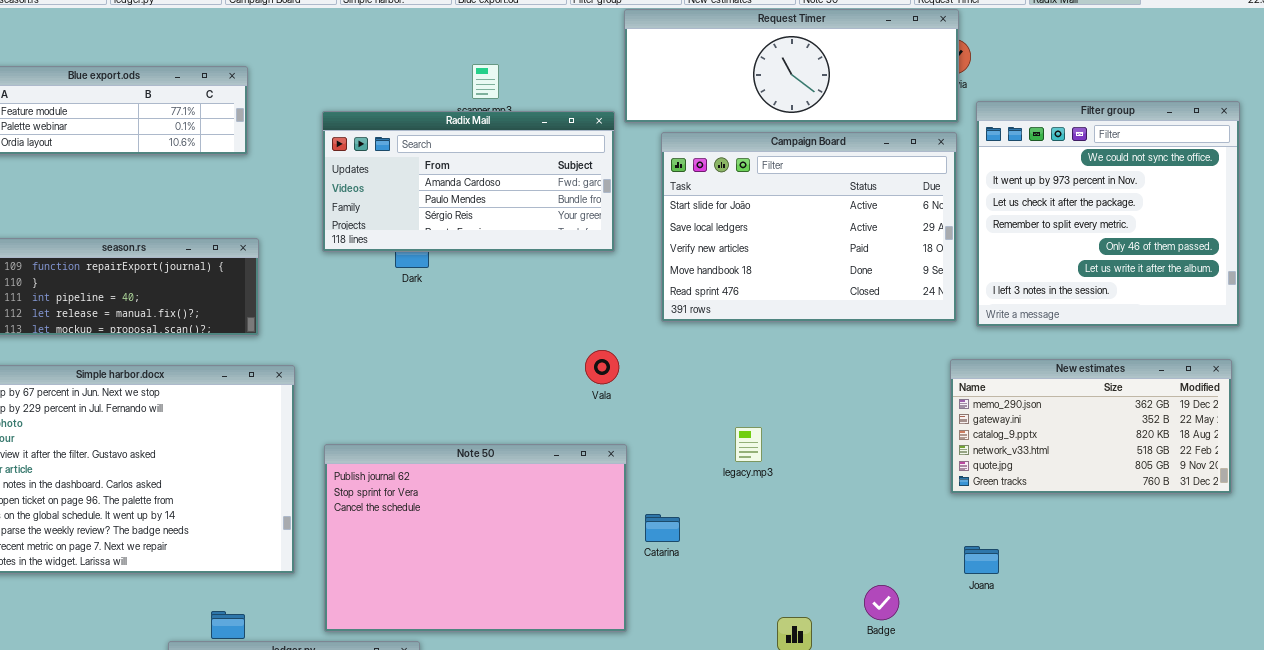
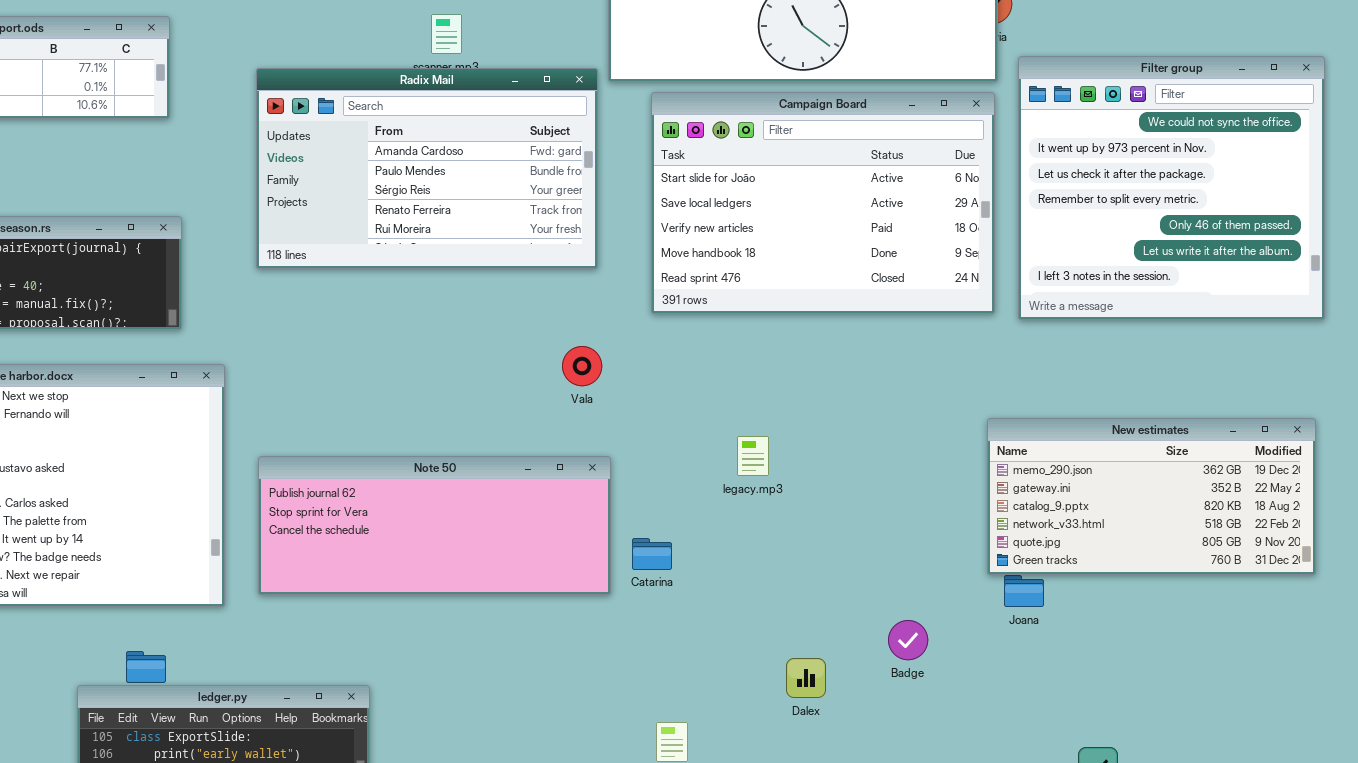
Radix Mail: [322,111,615,252] -> [256,68,598,269], resized
New estimates: [950,359,1232,494] -> [987,418,1316,575], moved
Note 50: [324,444,627,632] -> [258,456,611,595], resized

